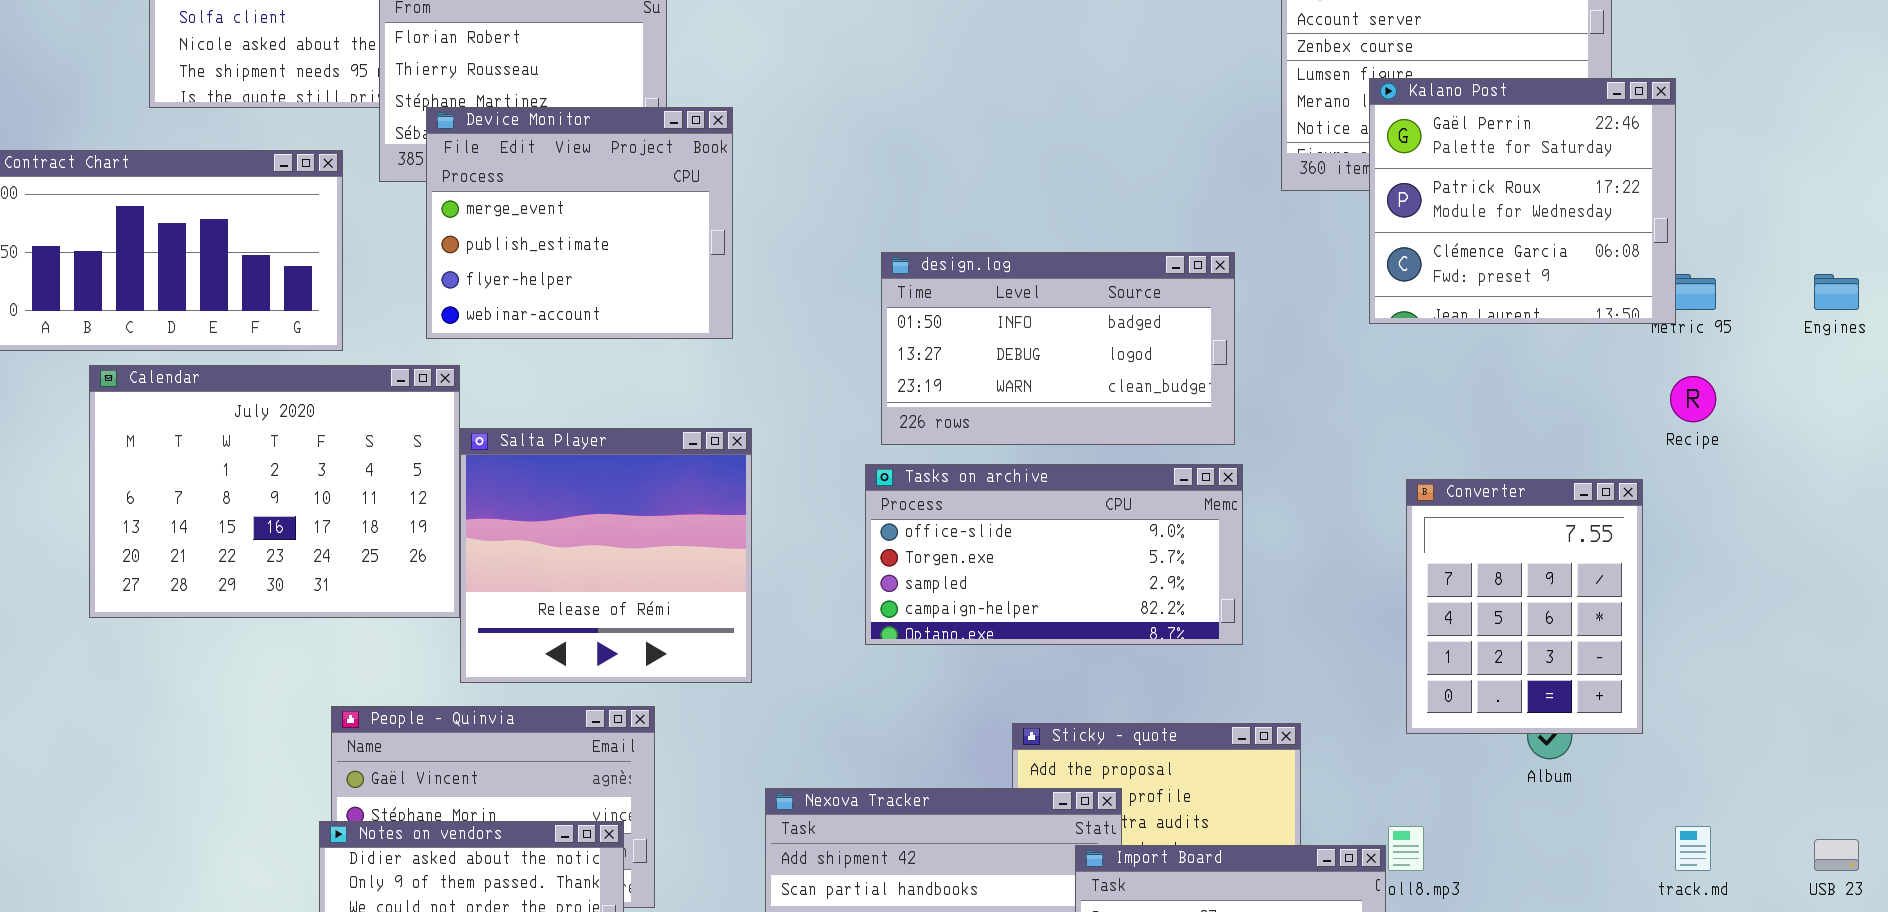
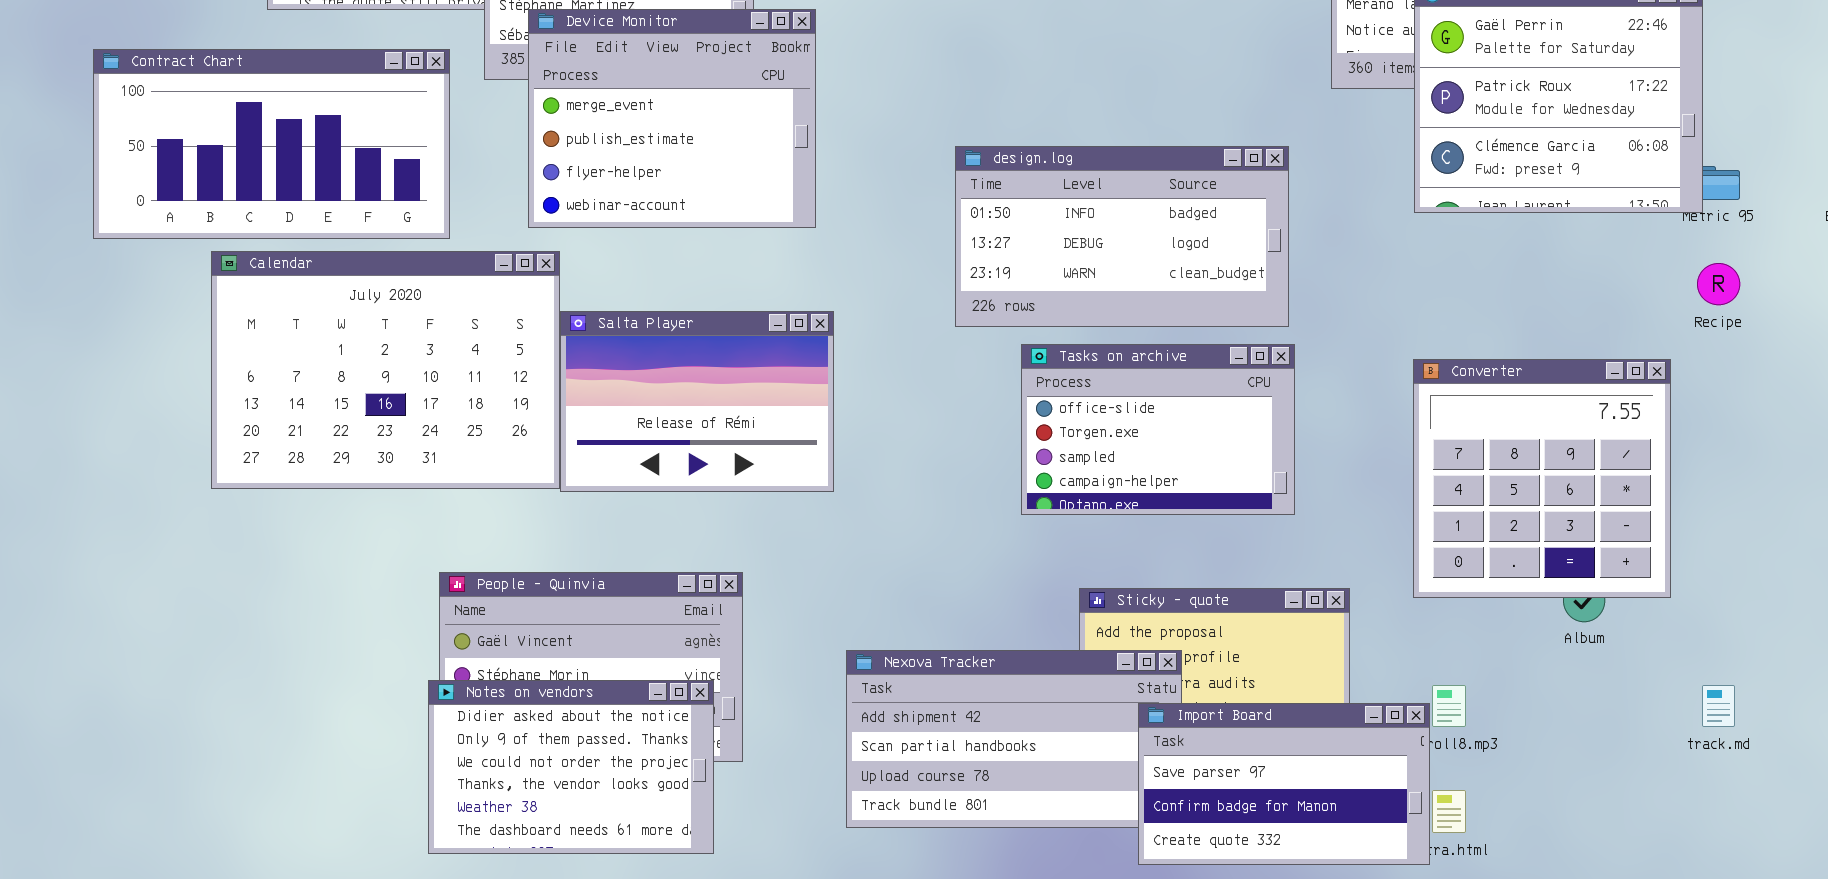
Salta Player: [460,428,752,683] -> [560,311,834,492], resized
Tasks on archive: [865,464,1243,645] -> [1021,344,1295,515], resized
Converter: [1406,479,1643,734] -> [1413,359,1671,598], resized

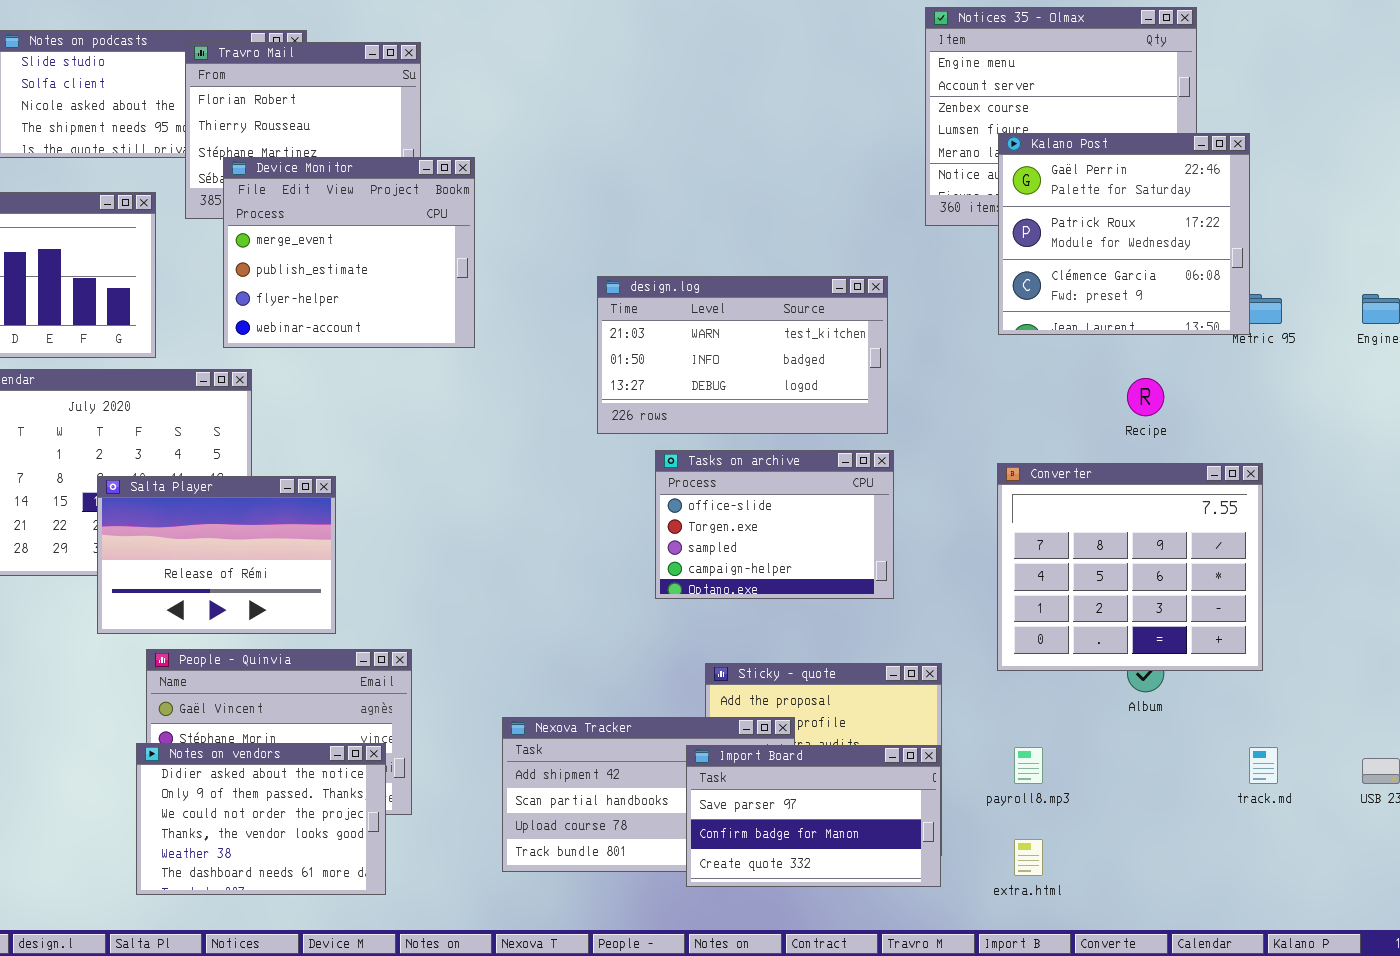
design.log: [955,146,1289,327] -> [597,276,888,434], scrolled up 1 row
Recipe: [1697,263,1740,305] -> [1127,378,1164,416], moved
Salta Player: [560,311,834,492] -> [97,476,336,634], moved
Converter: [1413,359,1671,598] -> [997,463,1263,671], resized
Import Board: [1138,703,1430,865] -> [686,745,941,887], moved

